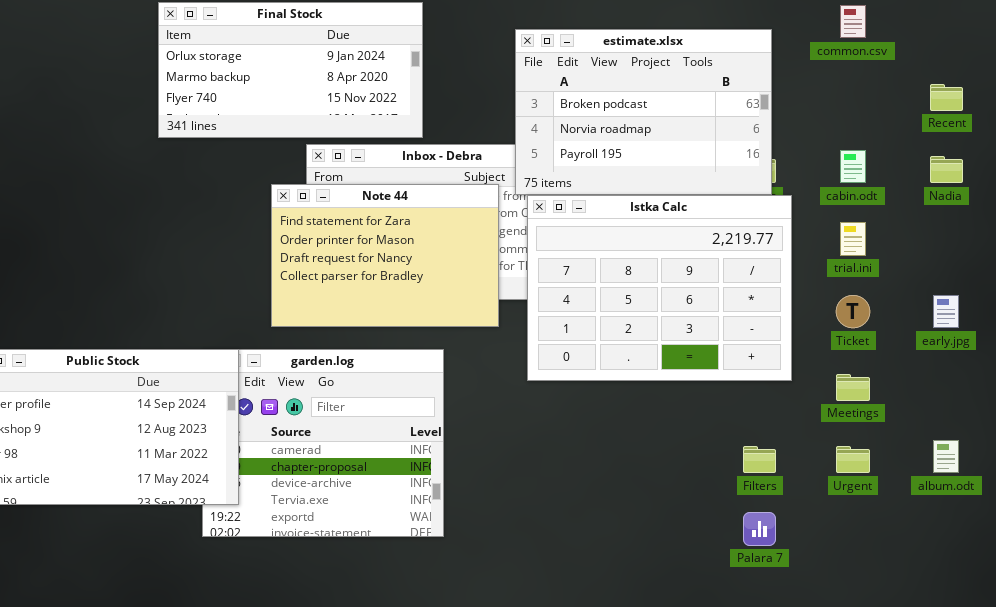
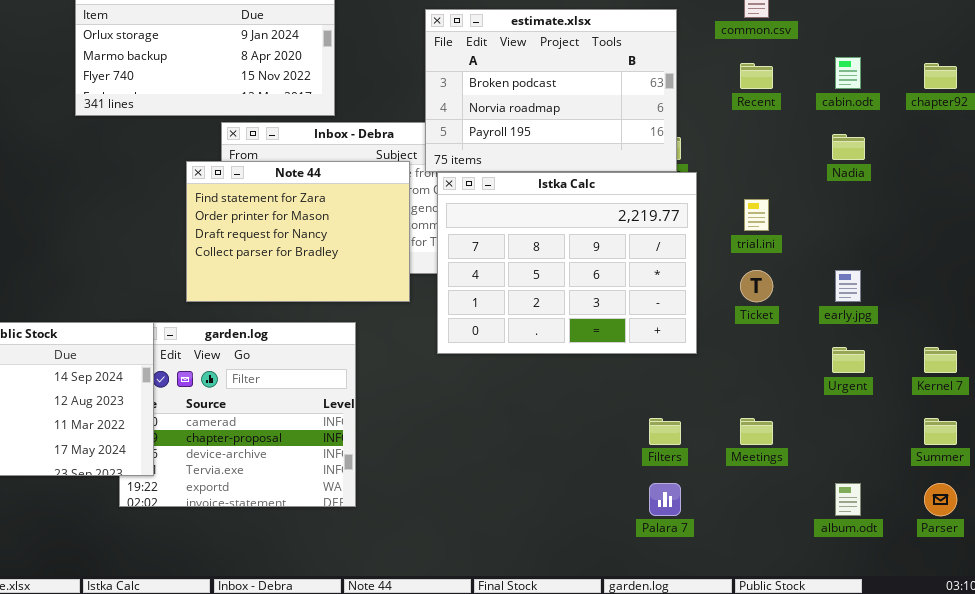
Recent: [930,84,963,111] -> [740,63,773,89], moved
cabin.odt: [840,150,866,183] -> [835,57,861,89], moved
Meetings: [836,374,870,401] -> [740,418,773,445], moved
album.odt: [933,440,959,473] -> [835,483,861,516], moved
Urgent: [836,446,870,473] -> [832,347,865,373], moved

